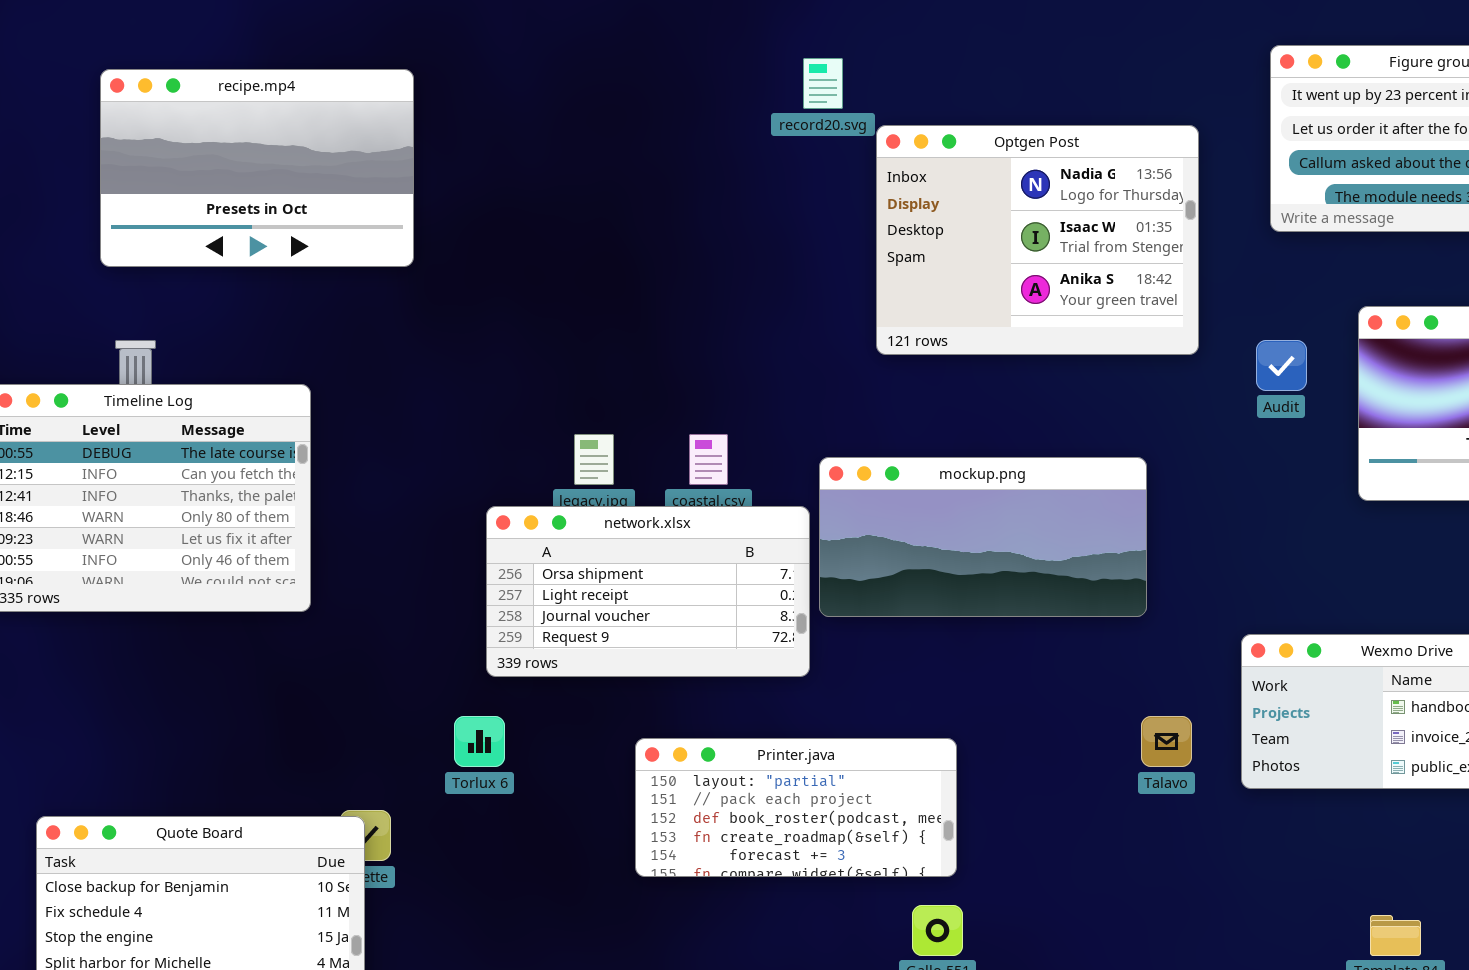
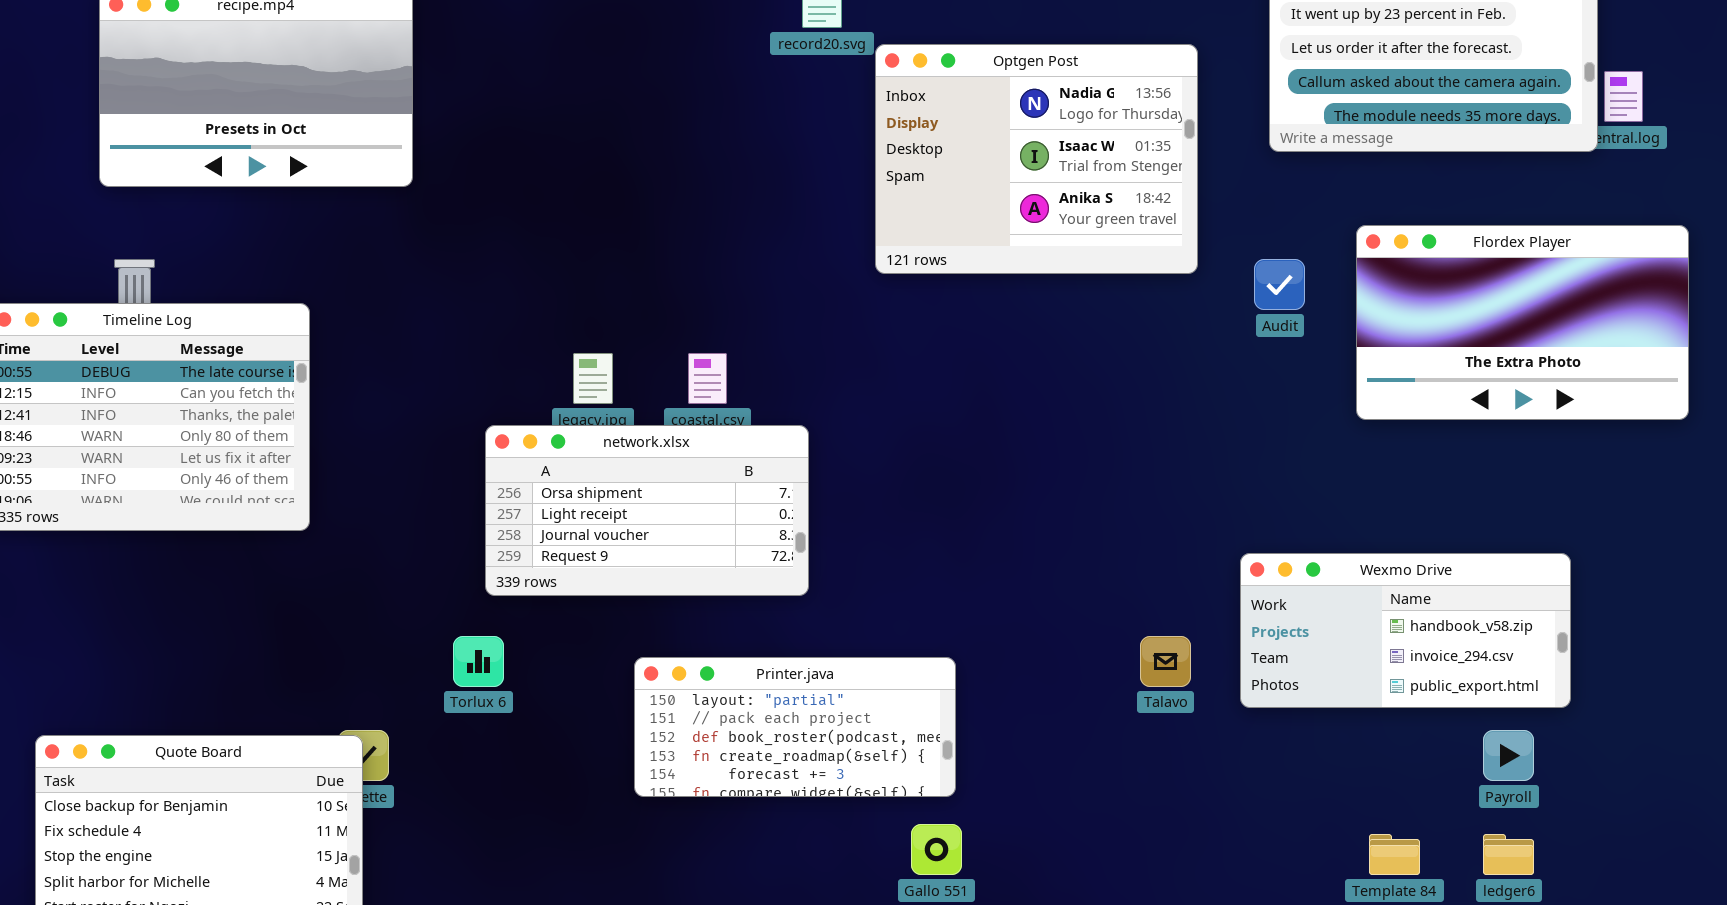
mockup.png: [819,457,1147,617] -> none, closed

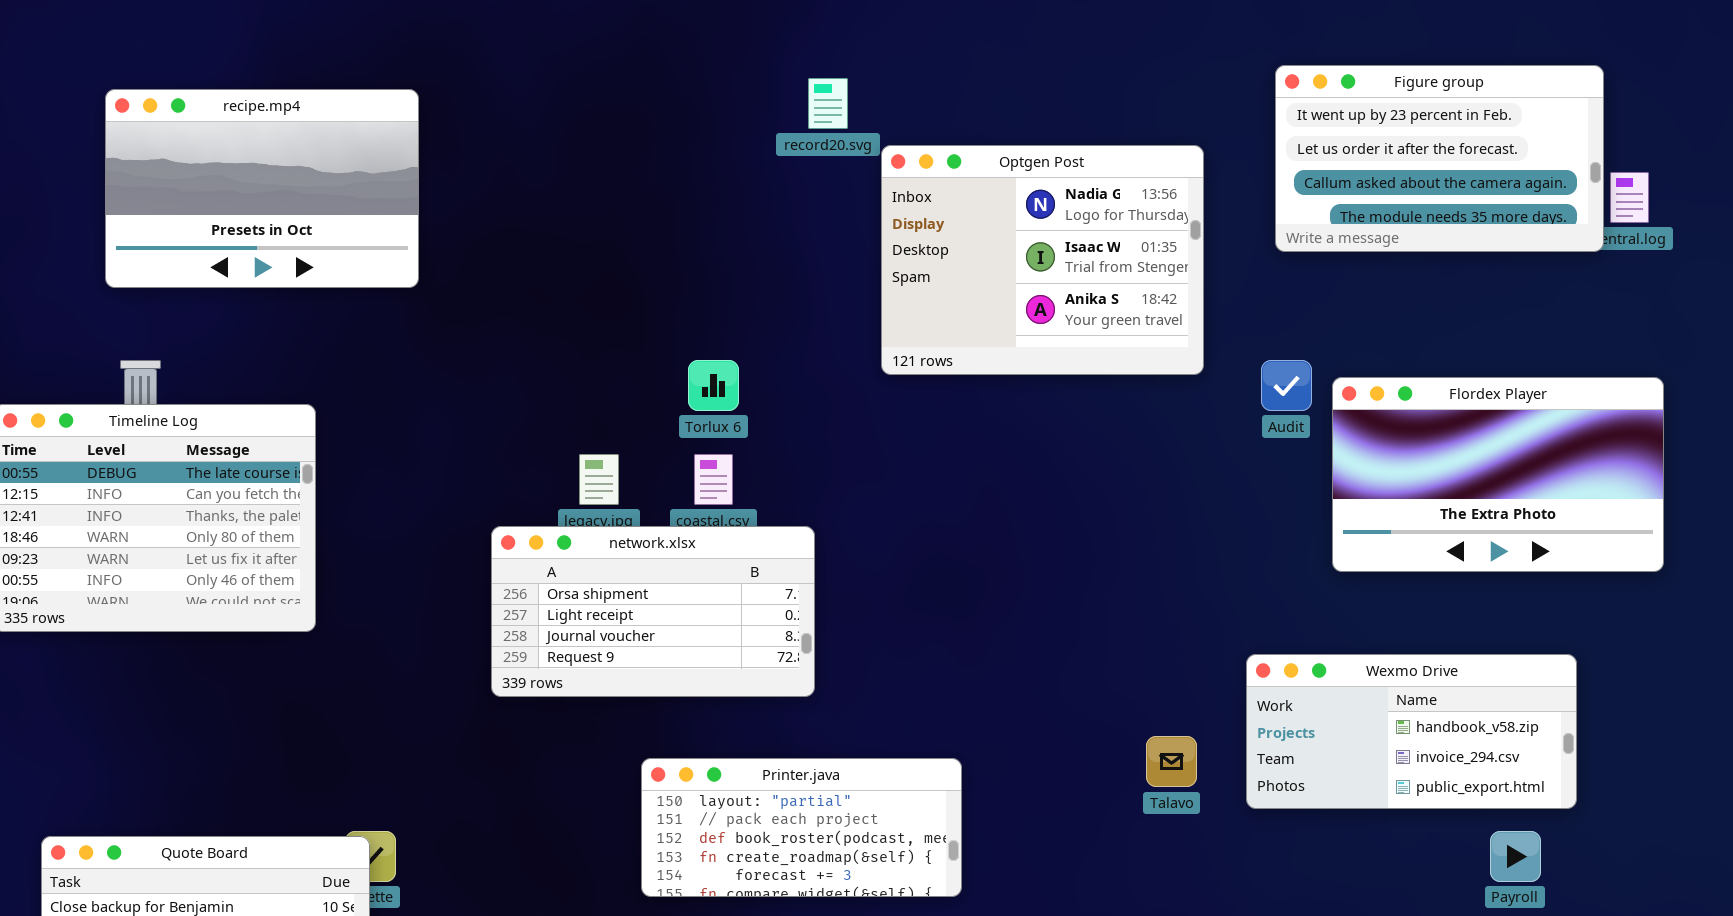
Flordex Player: [1356,225,1689,420] -> [1332,377,1664,572], moved
Torlux 6: [453,636,504,687] -> [688,360,739,411], moved

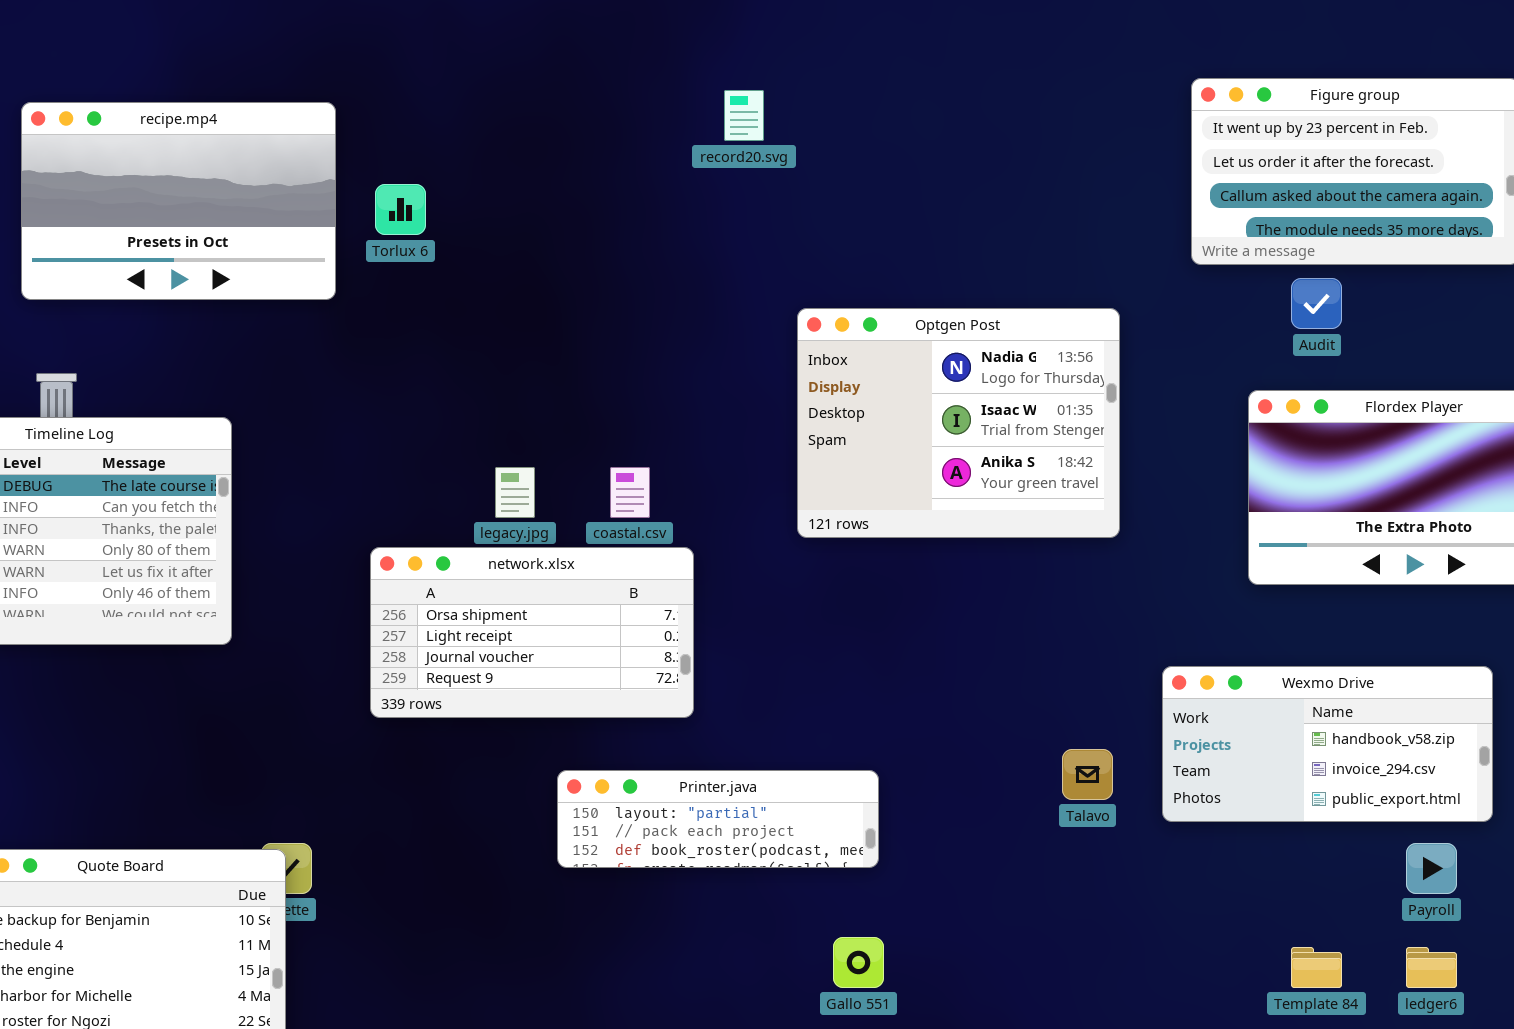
Optgen Post: [881,145,1204,375] -> [797,308,1120,538], moved
Torlux 6: [688,360,739,411] -> [375,184,426,235], moved
Audit: [1261,360,1312,411] -> [1291,278,1342,329], moved
network.xlsx: [491,526,815,697] -> [370,547,694,718], moved
Printer.java: [641,758,962,897] -> [557,770,879,868], resized

